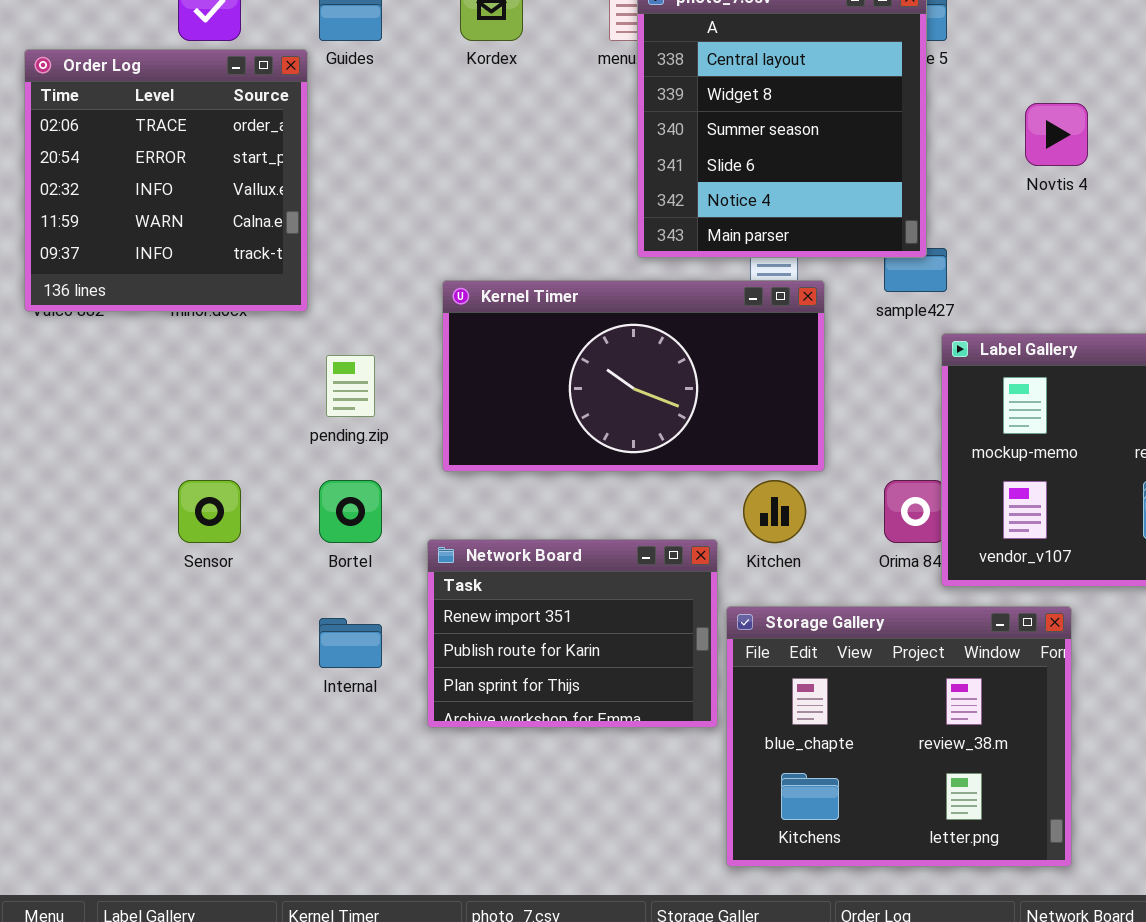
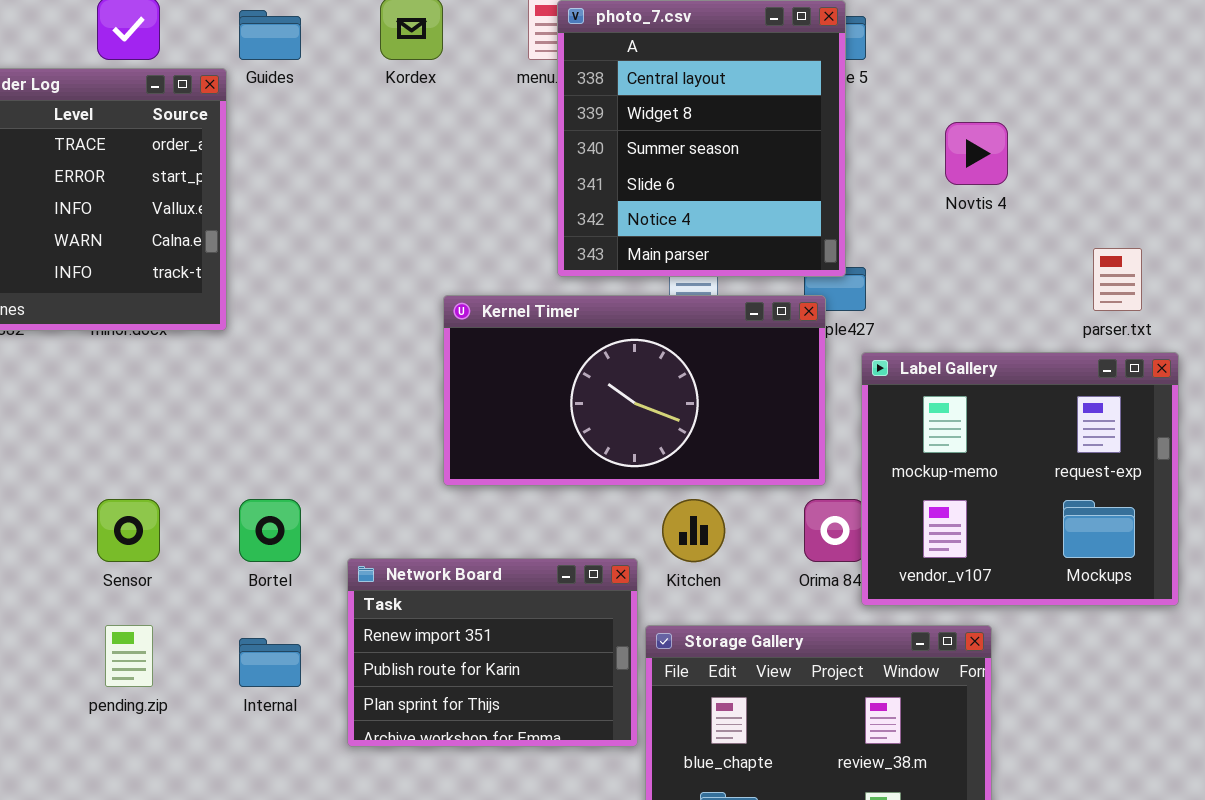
Kernel Timer: [442,280,825,472] -> [443,295,826,486], moved
pending.zip: [326,355,375,417] -> [105,625,153,687], moved

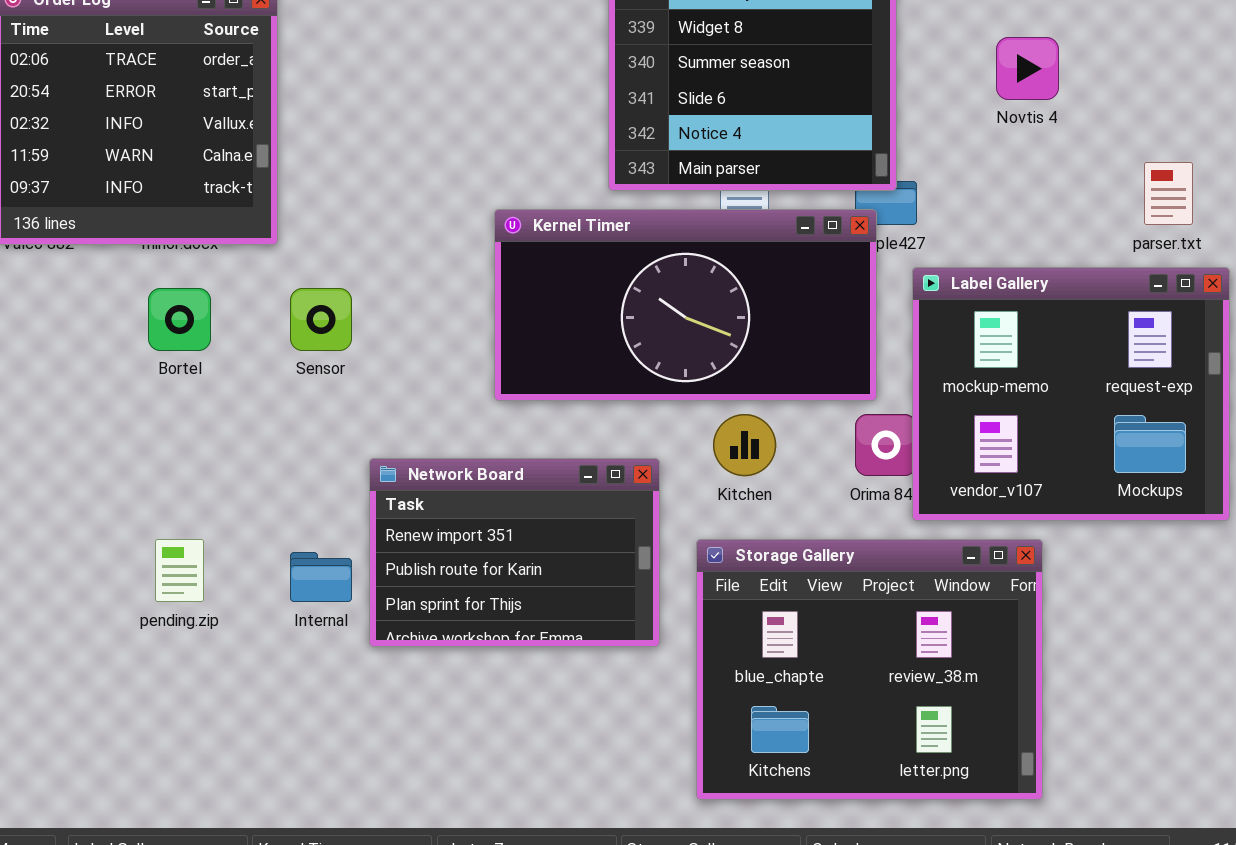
Sensor: [97,499,160,562] -> [290,288,352,351], moved
Bortel: [239,499,301,562] -> [148,288,211,351], moved
Network Board: [347,558,638,747] -> [369,458,660,647], moved

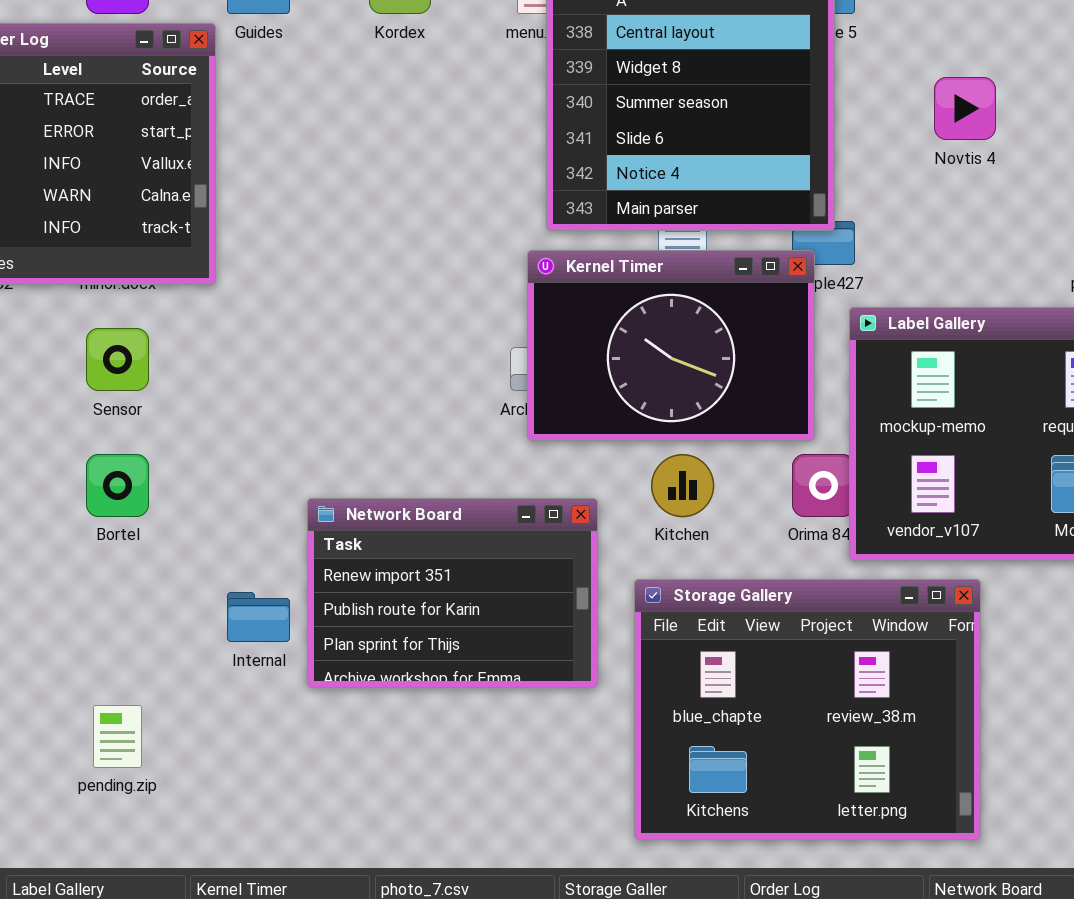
Kernel Timer: [494,209,877,401] -> [527,250,815,441], resized
Bortel: [148,288,211,351] -> [86,454,149,517], moved
Sensor: [290,288,352,351] -> [86,328,149,391], moved
pending.zip: [155,539,204,602] -> [93,705,142,768], moved

